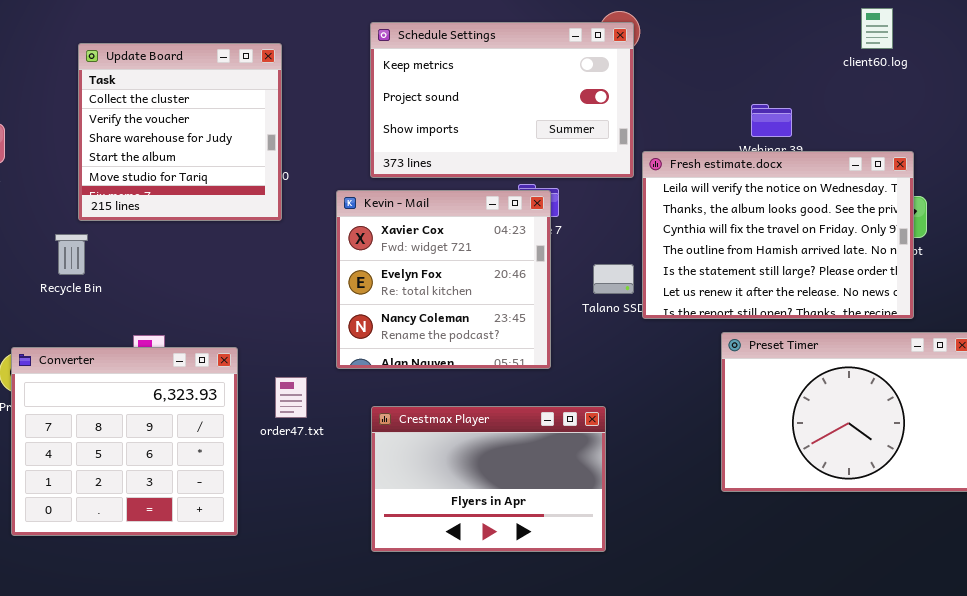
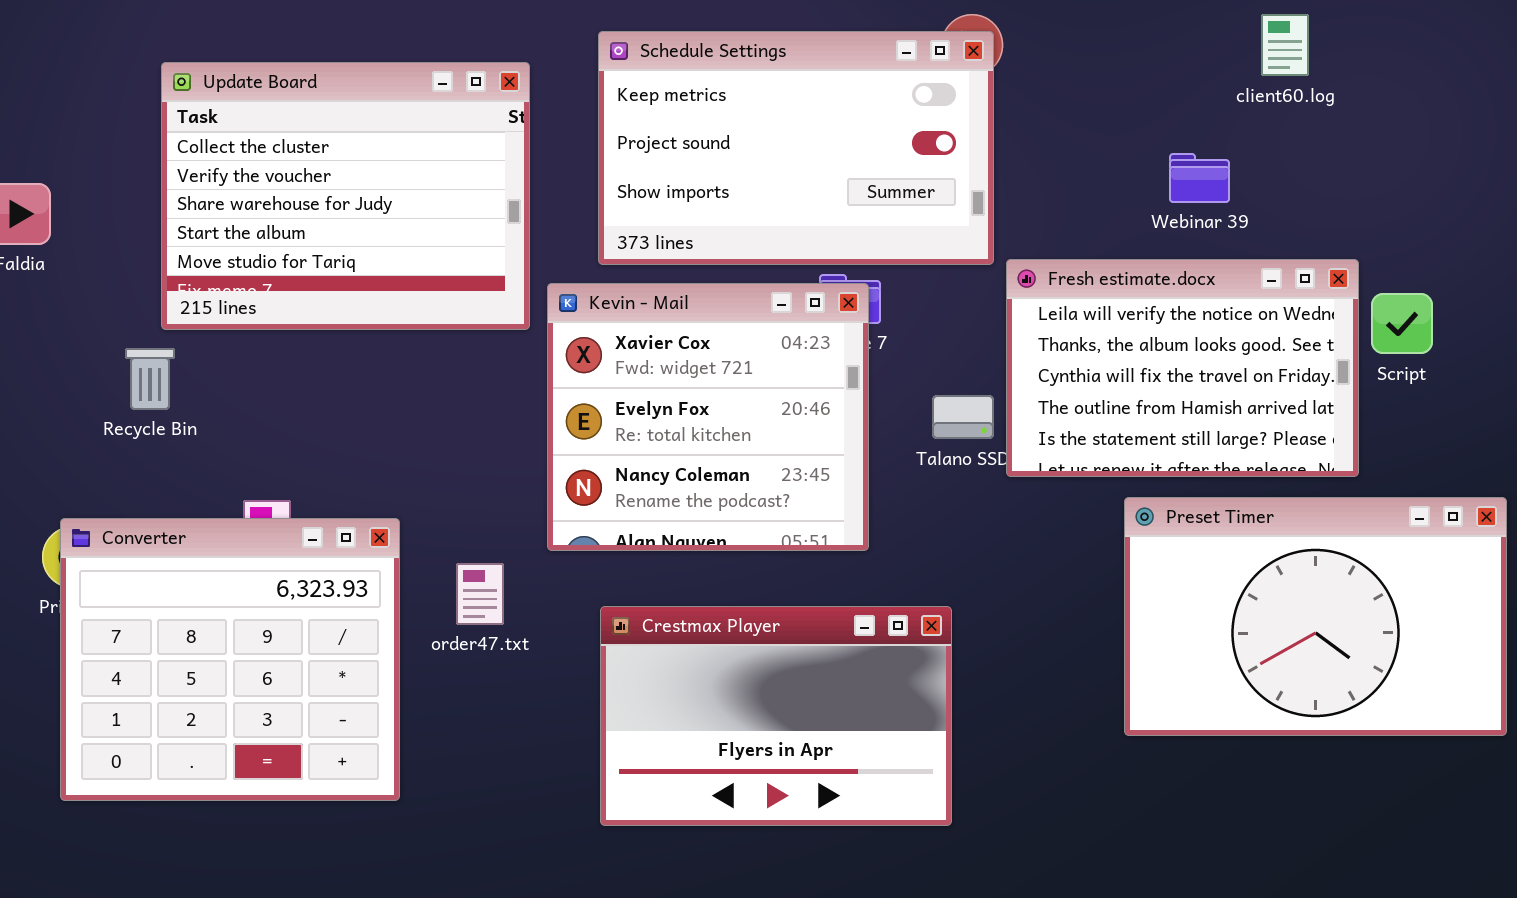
client60.log: [861,8,893,49] -> [1261,14,1309,76], moved
Update Board: [78,43,282,221] -> [161,62,530,330], resized
Fresh estimate.docx: [642,151,914,319] -> [1006,259,1359,477], resized

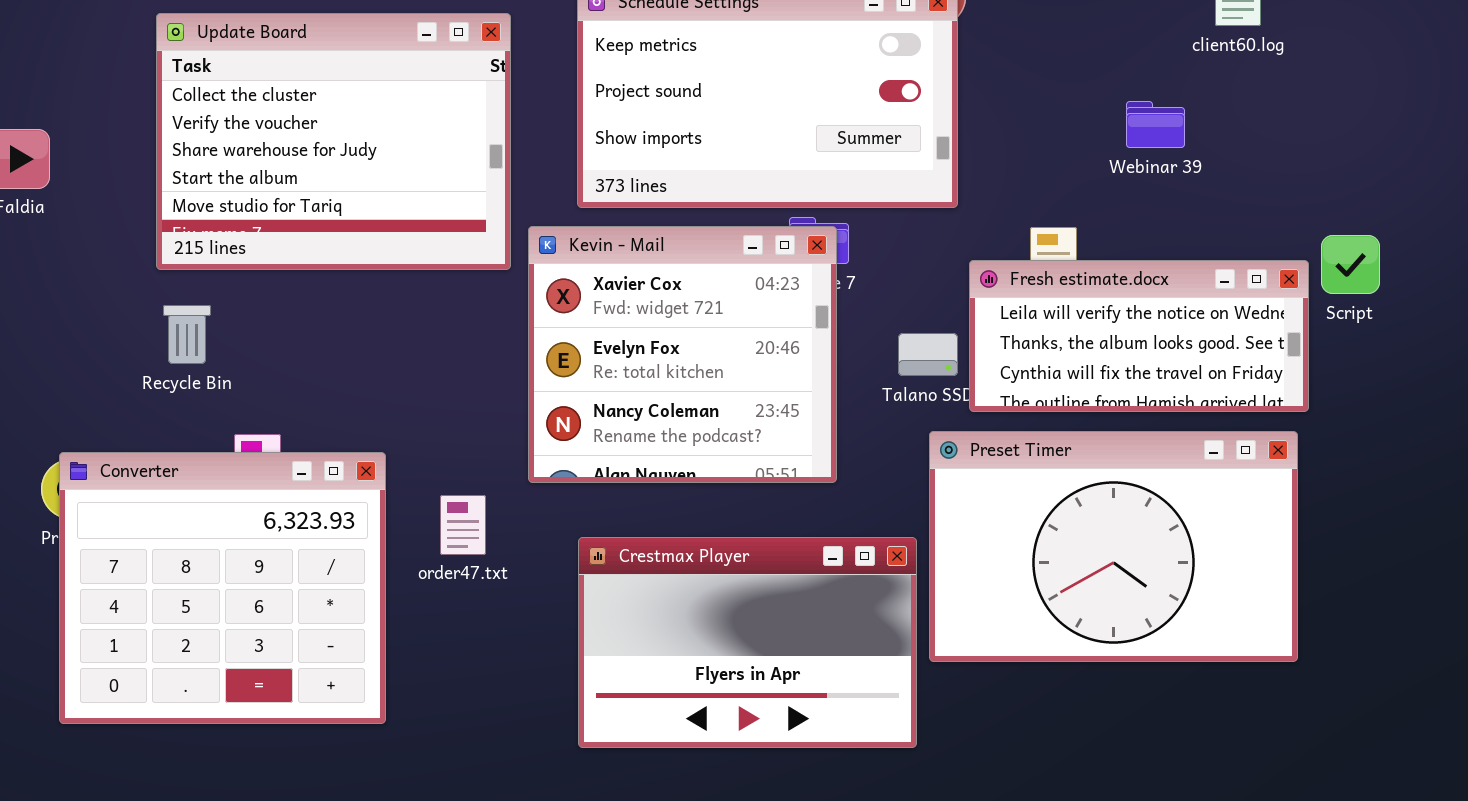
Fresh estimate.docx: [1006,259,1359,477] -> [969,260,1309,412], resized
Recycle Bin: [125,348,175,410] -> [163,305,211,364], moved
Preset Timer: [1124,497,1507,736] -> [929,431,1298,662], moved

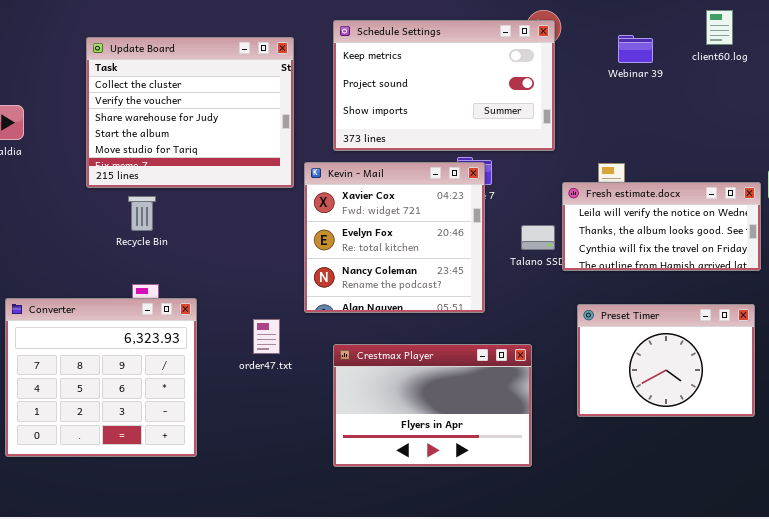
Webinar 39: [1126,101,1185,148] -> [618,35,653,63], moved
Recycle Bin: [163,305,211,364] -> [128,196,156,231], moved
Preset Timer: [929,431,1298,662] -> [577,304,755,417], resized
Converter: [59,452,386,724] -> [5,298,197,457], moved

